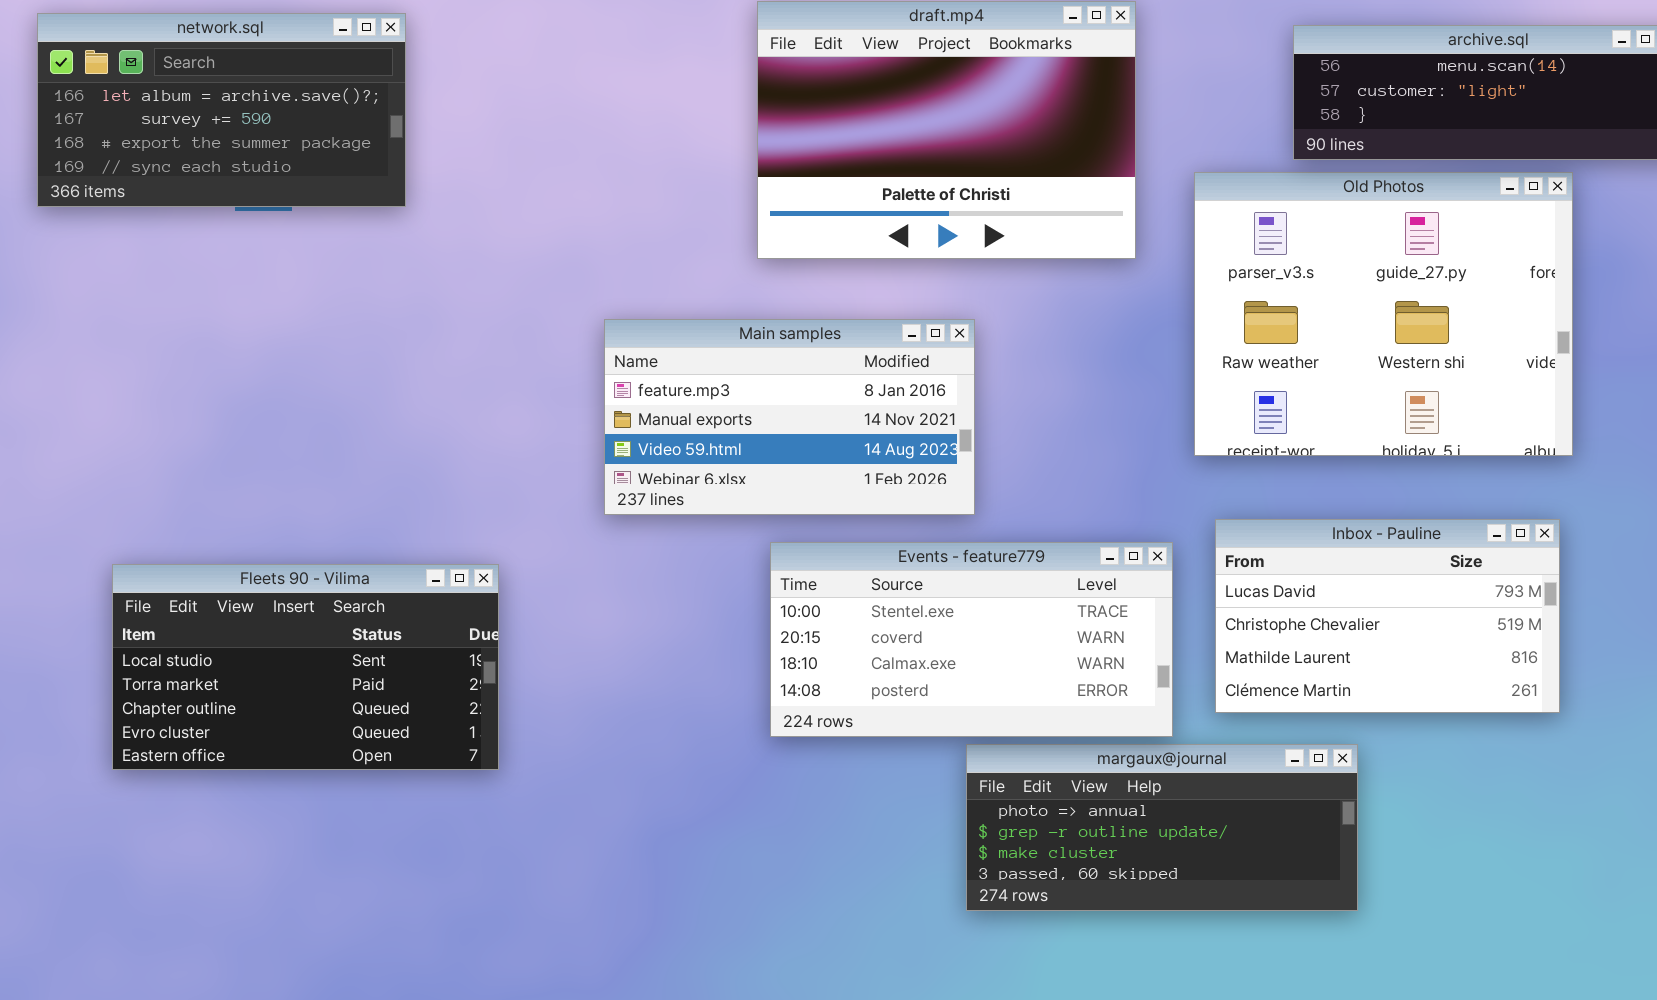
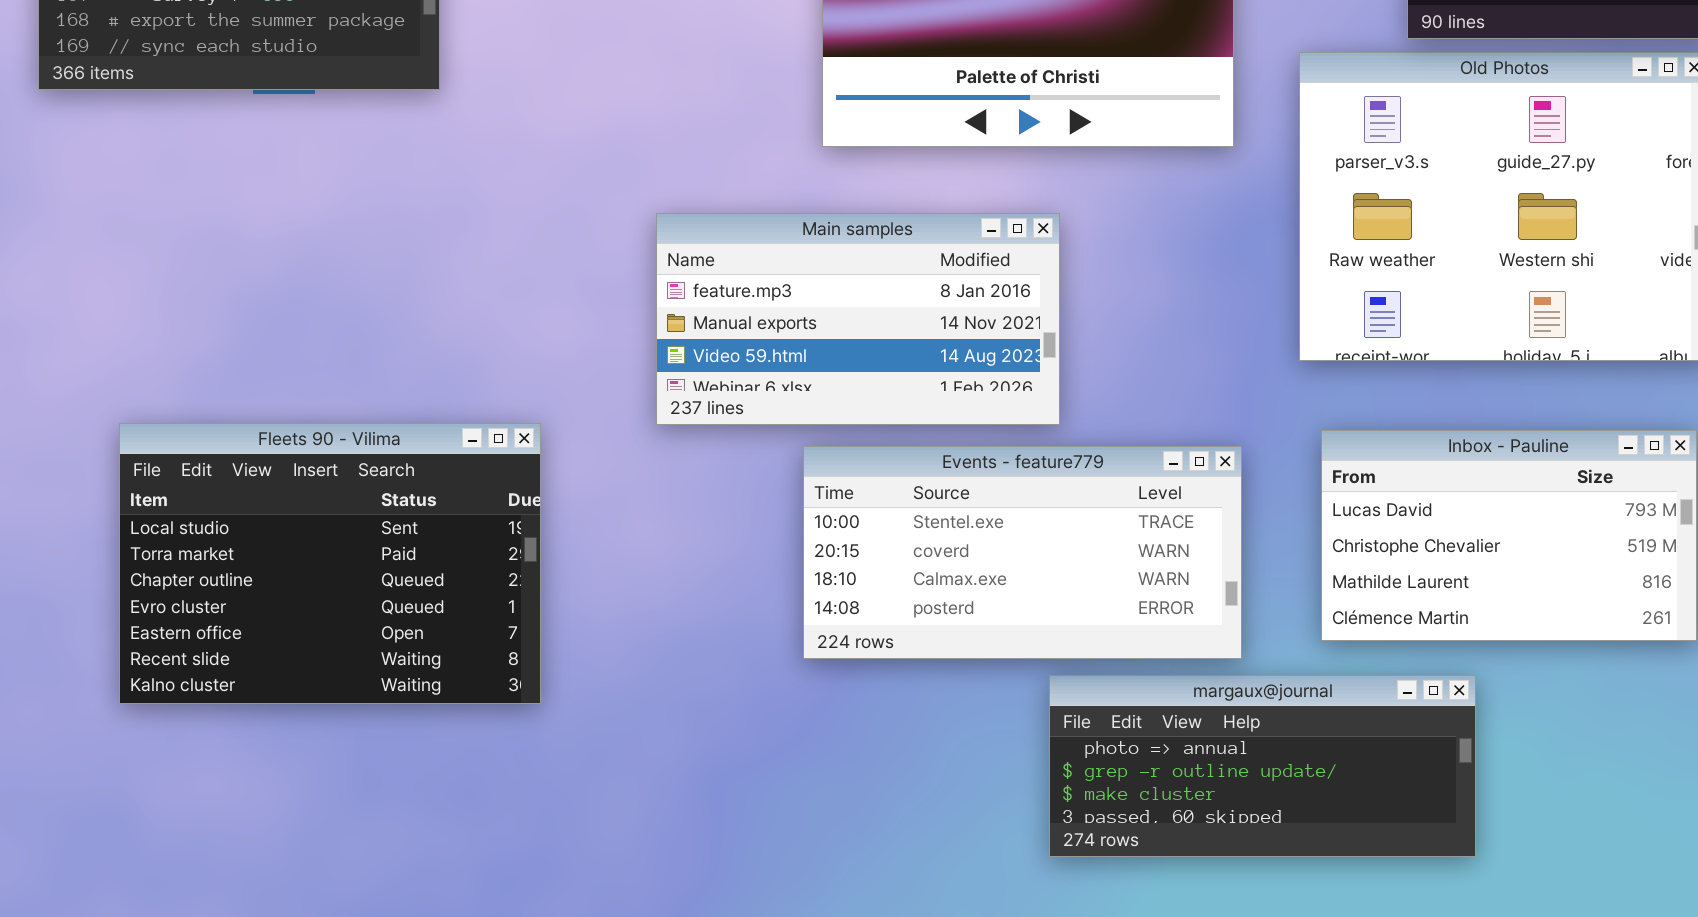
Events - feature779: [770,542,1173,737] -> [803,446,1242,659], moved
Fleets 90 - Vilima: [112,564,499,770] -> [119,423,541,704], resized

